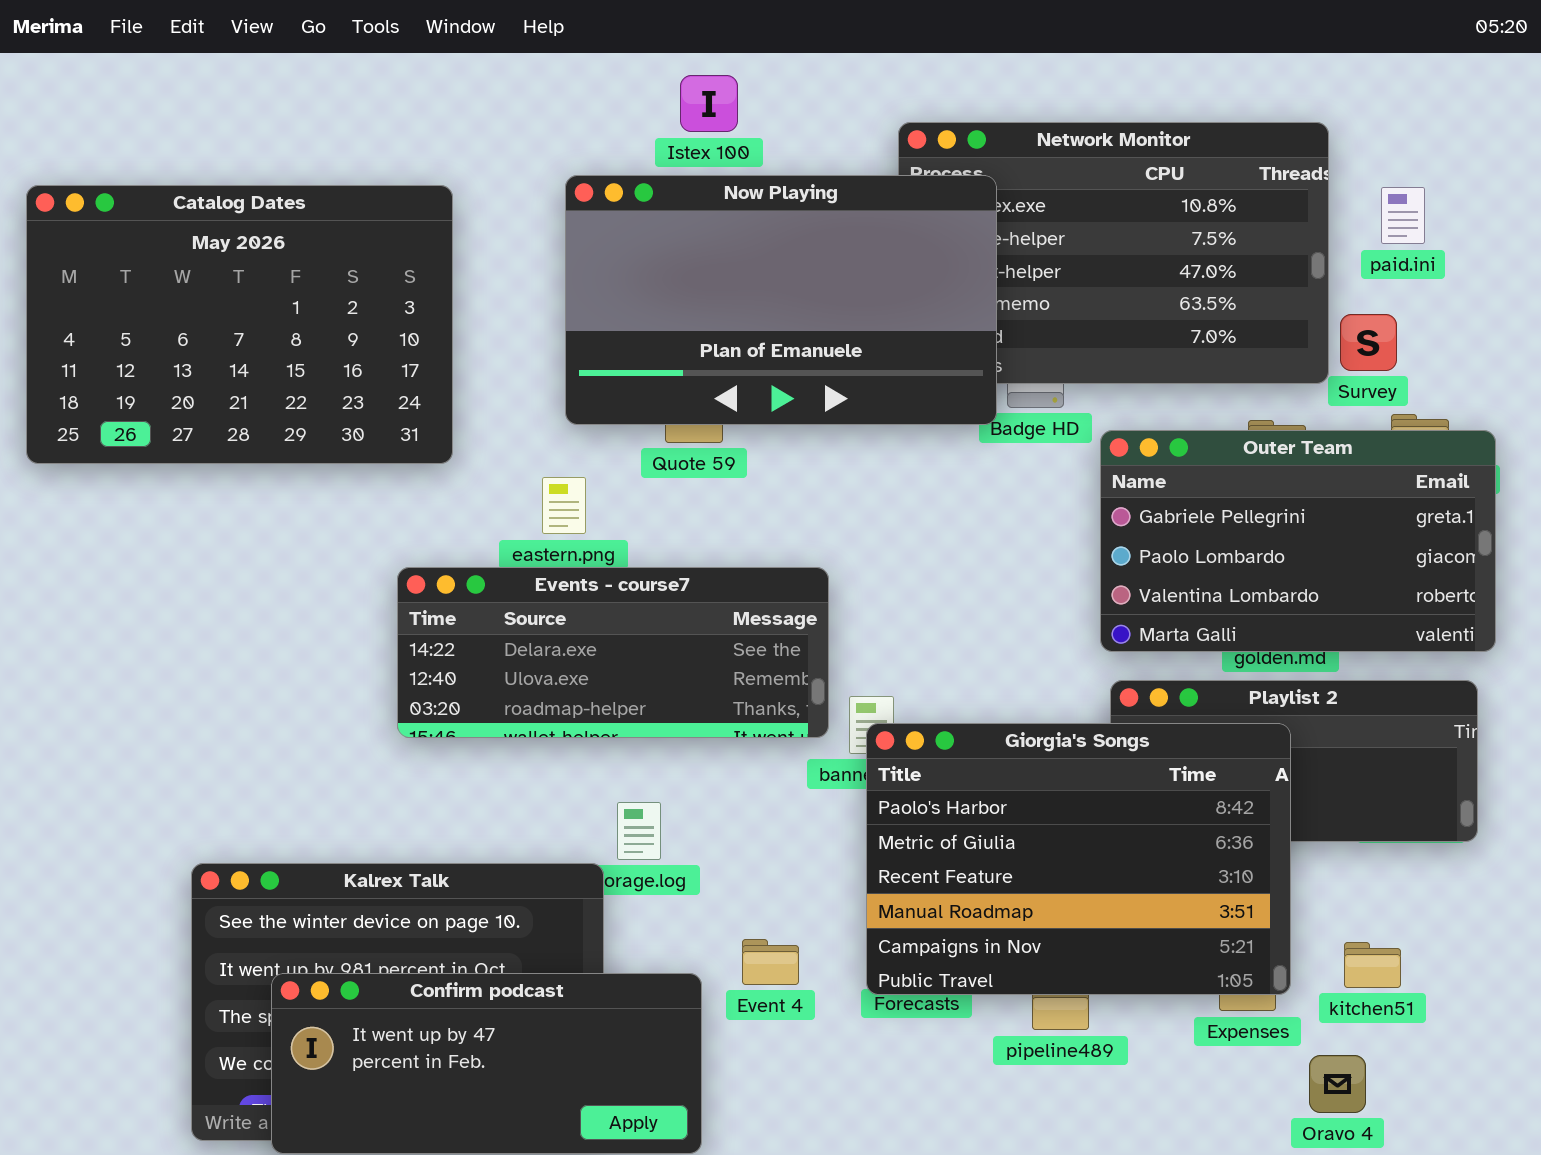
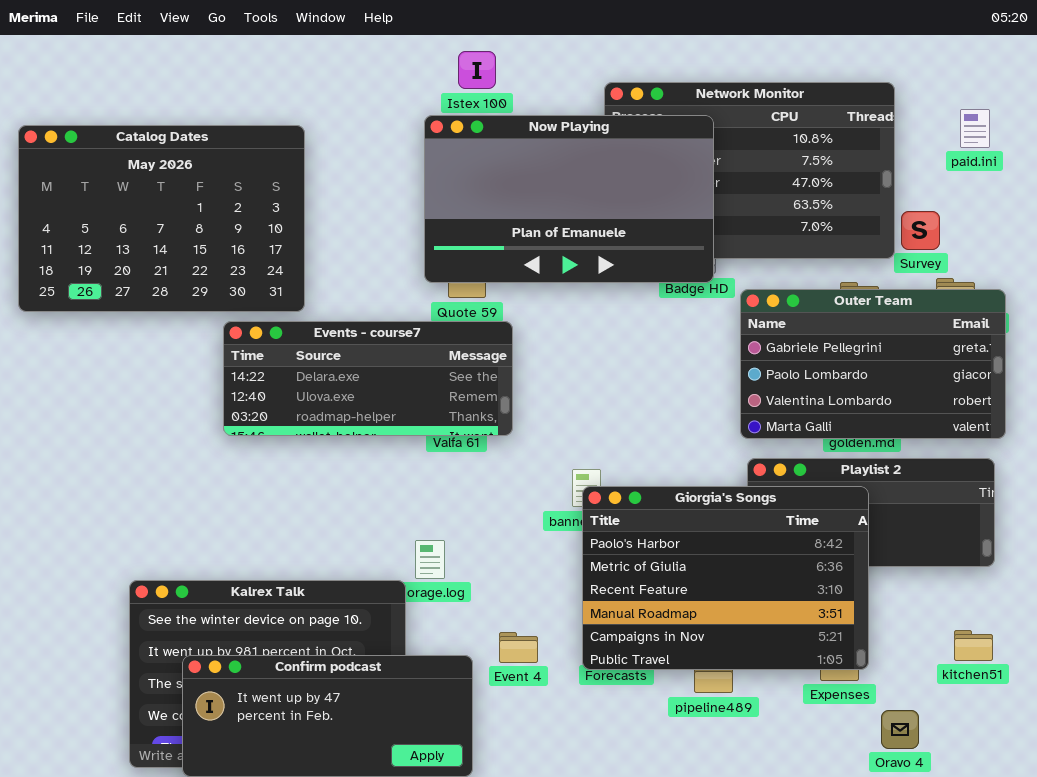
Now Playing: [565,175,997,425] -> [424,115,714,283], moved
paid.ini: [1381,187,1425,244] -> [960,109,990,148], moved
Events - course7: [397,567,829,738] -> [223,321,513,436], moved
kitchen51: [1344,942,1401,988] -> [954,630,993,661], moved

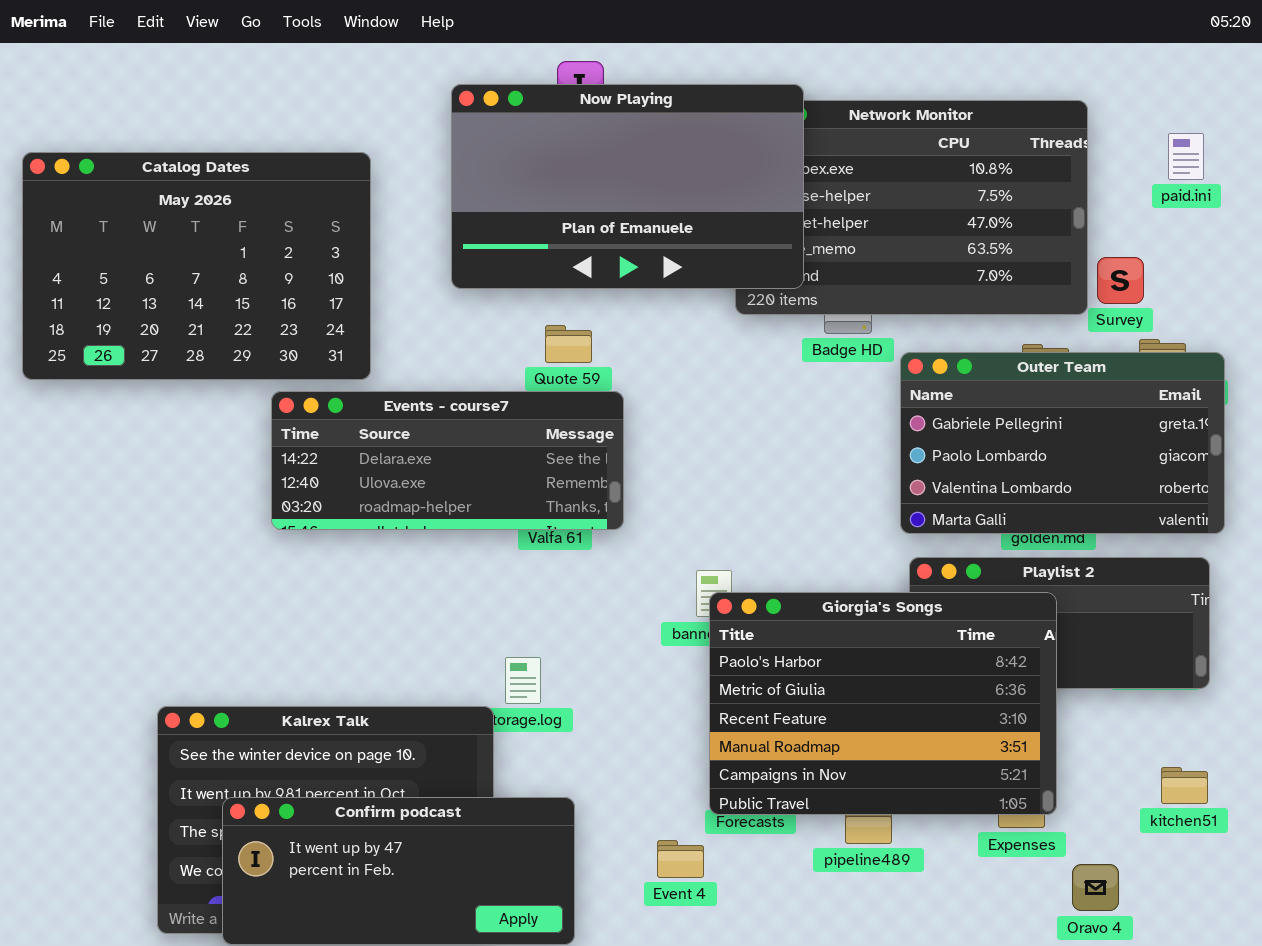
Now Playing: [424,115,714,283] -> [451,84,804,289], moved
Event 4: [499,632,538,663] -> [657,840,704,878], moved

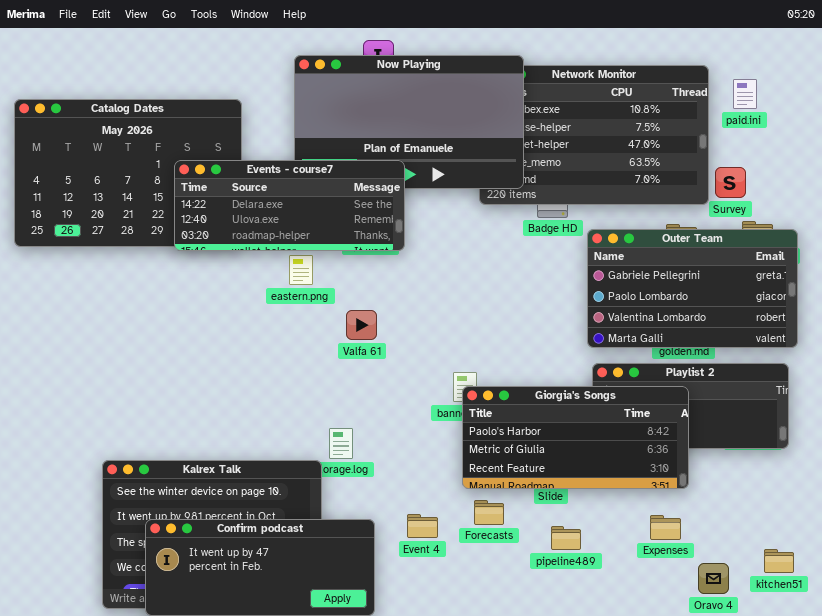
paid.ini: [1168,133,1204,180] -> [733,79,757,109], moved
Events - course7: [271,391,624,530] -> [174,160,405,251], moved
Giorgia's Songs: [709,592,1057,815] -> [462,386,689,489], resized
kitchen51: [1161,767,1208,804] -> [764,549,794,573], moved
Event 4: [657,840,704,878] -> [407,514,438,538], moved

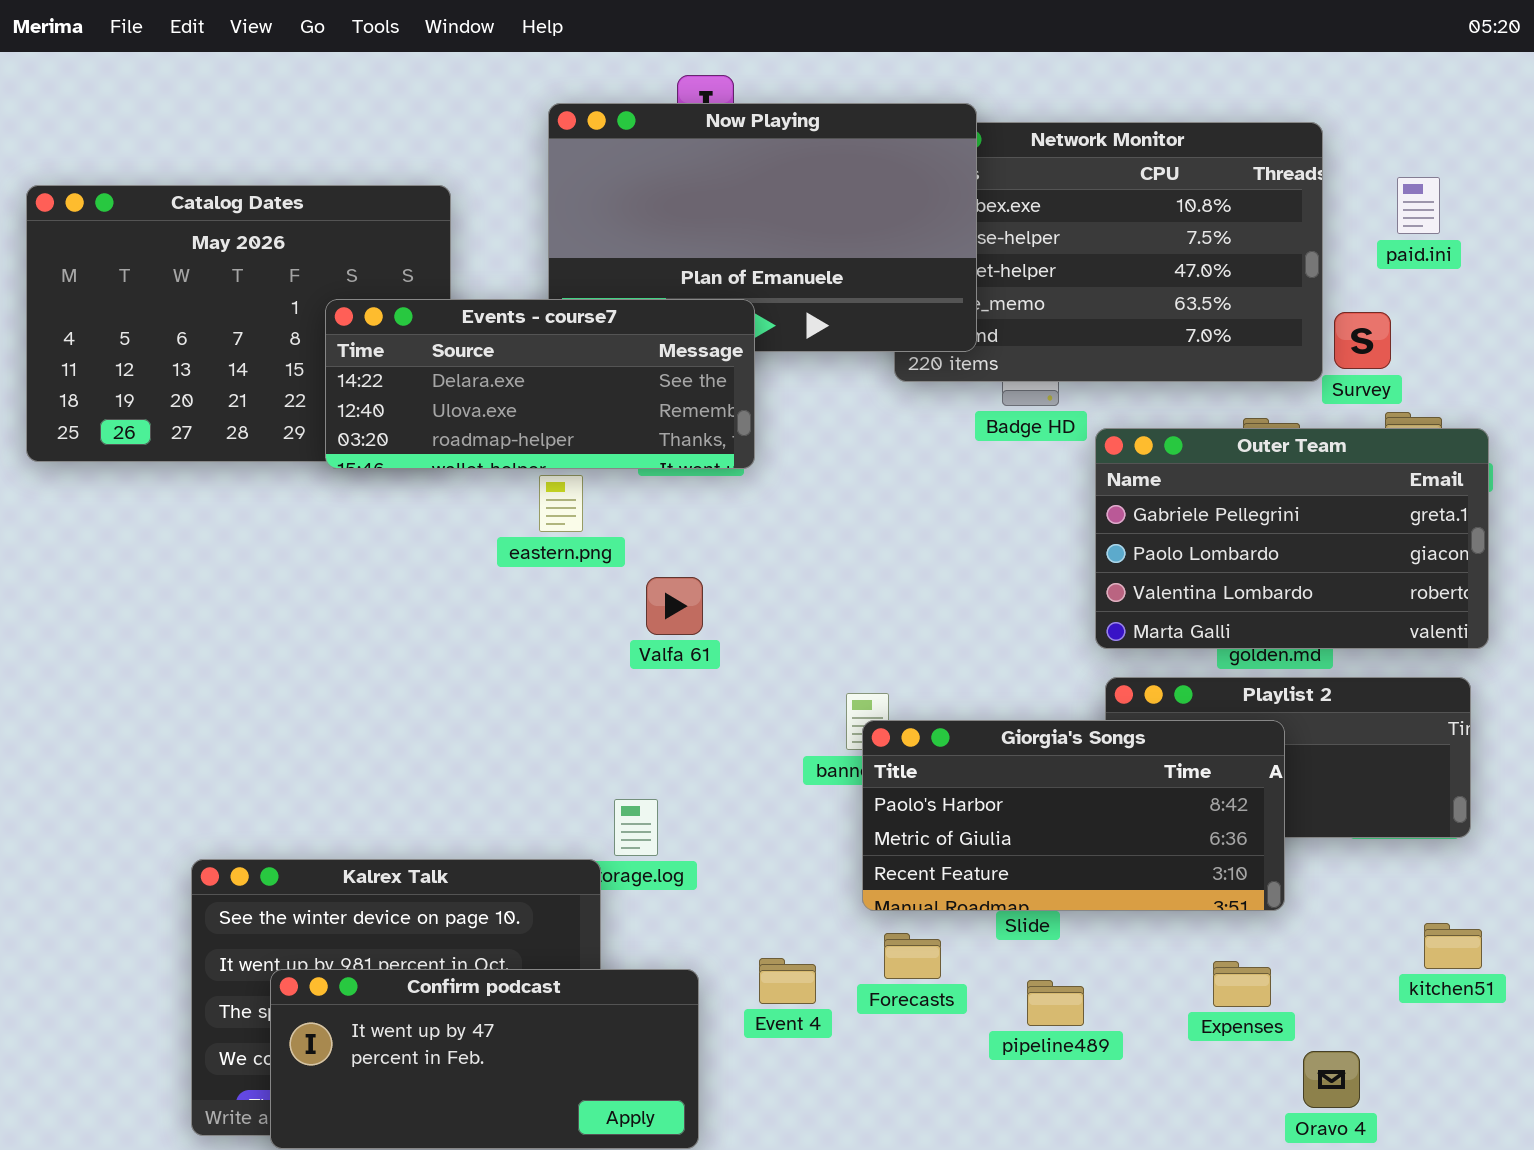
paid.ini: [733,79,757,109] -> [1397,177,1440,234], moved
kitchen51: [764,549,794,573] -> [1424,923,1482,969], moved

